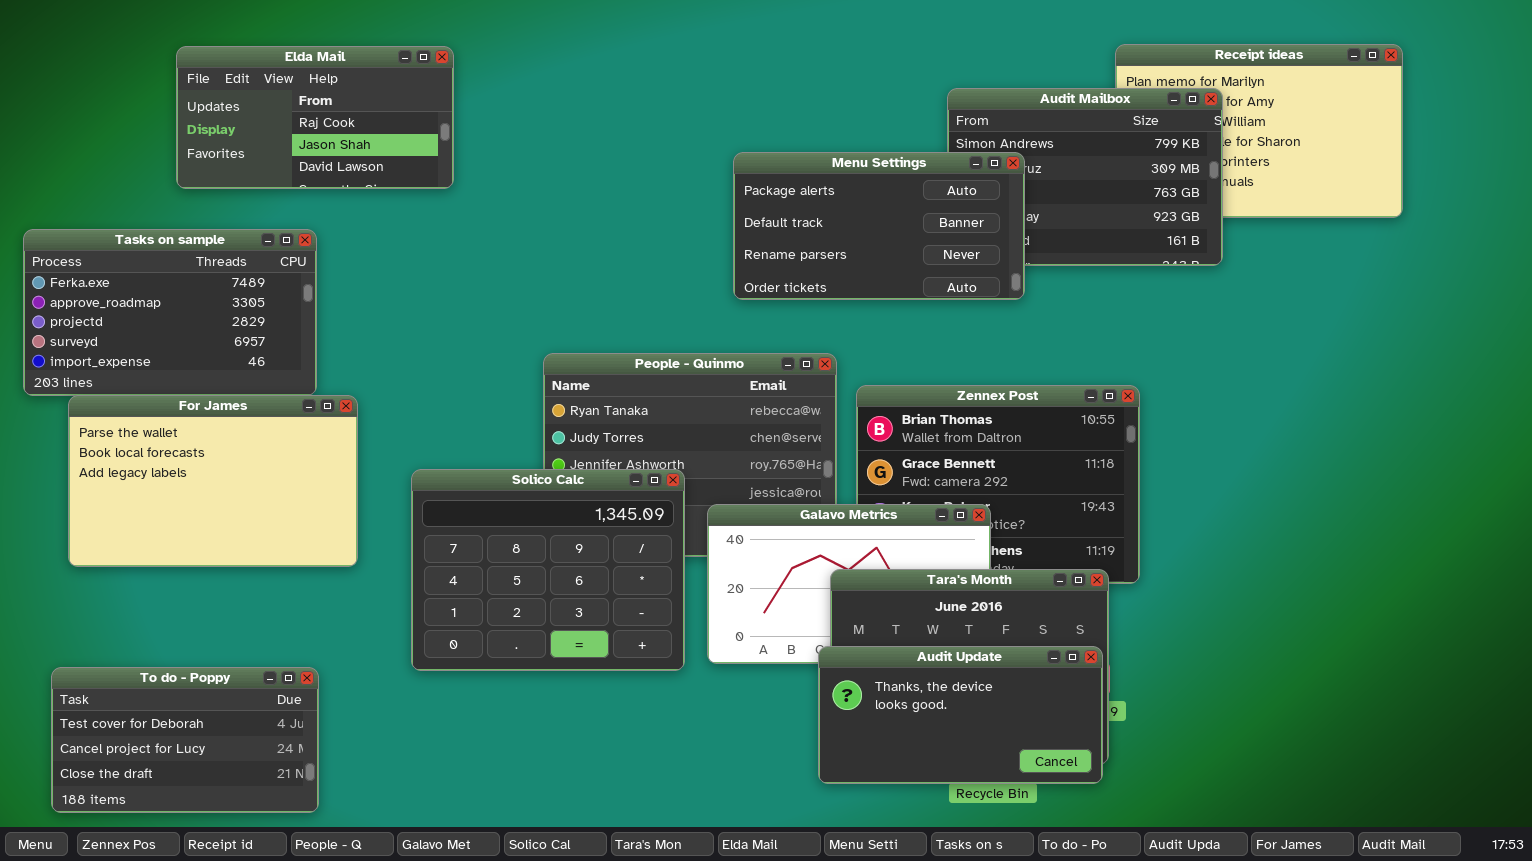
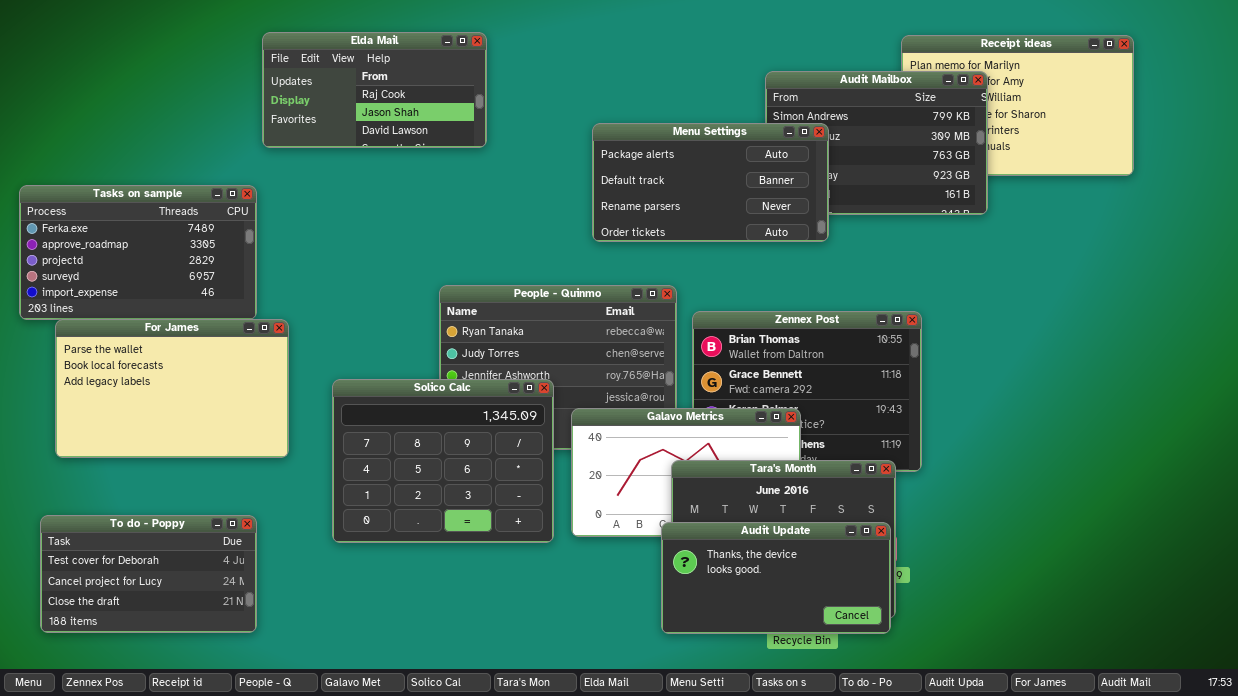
Elda Mail: [176,46,454,189] -> [262,32,487,148], moved
To do - Poppy: [51,667,319,813] -> [40,515,257,633], moved

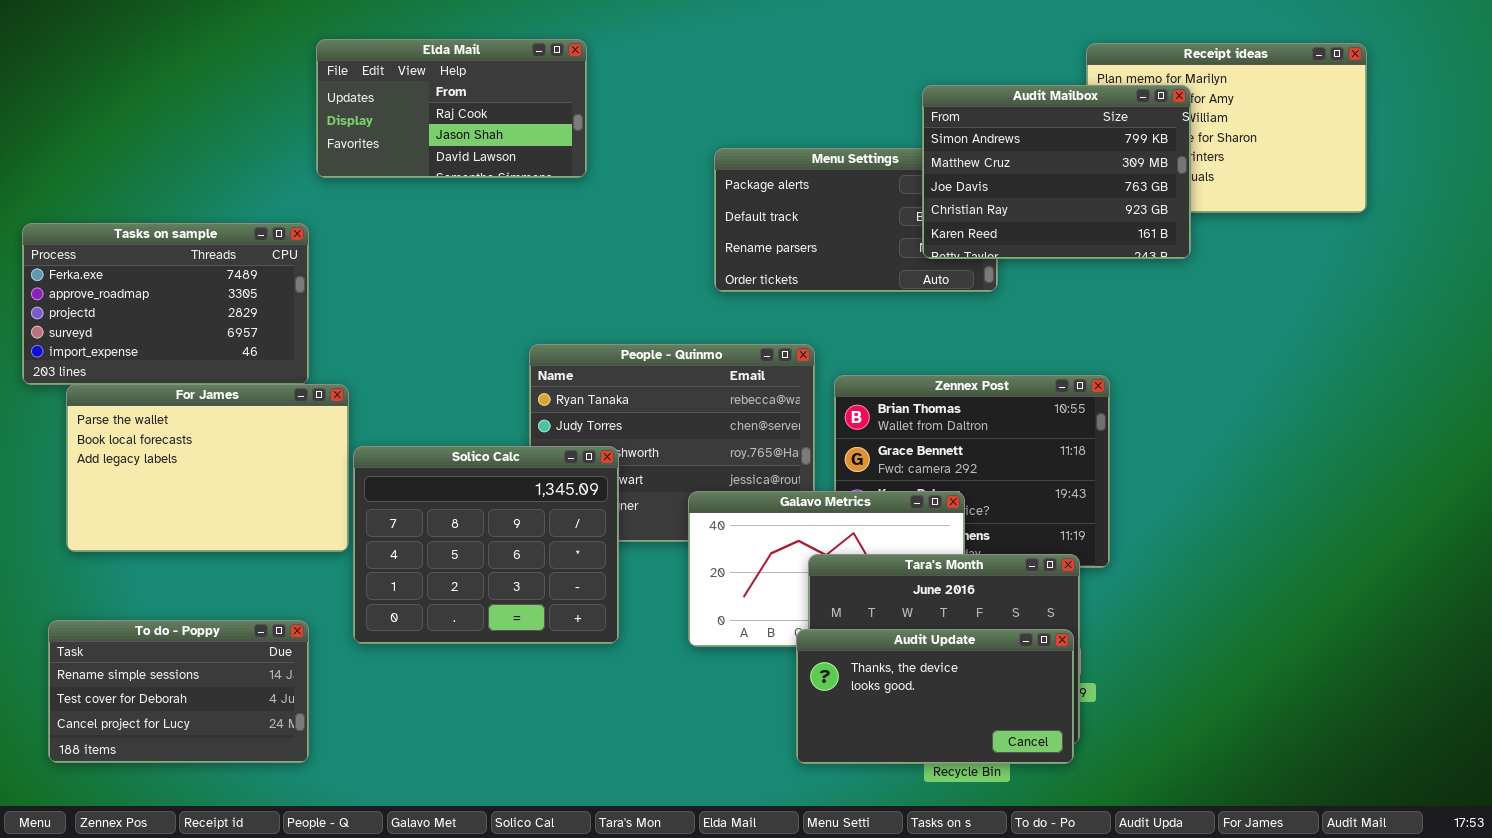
Audit Mailbox: [765,71,988,215] -> [922,85,1191,259], raised
Solico Calc: [332,379,554,543] -> [353,446,619,644], moved
To do - Poppy: [40,515,257,633] -> [48,620,309,763], scrolled up 1 row

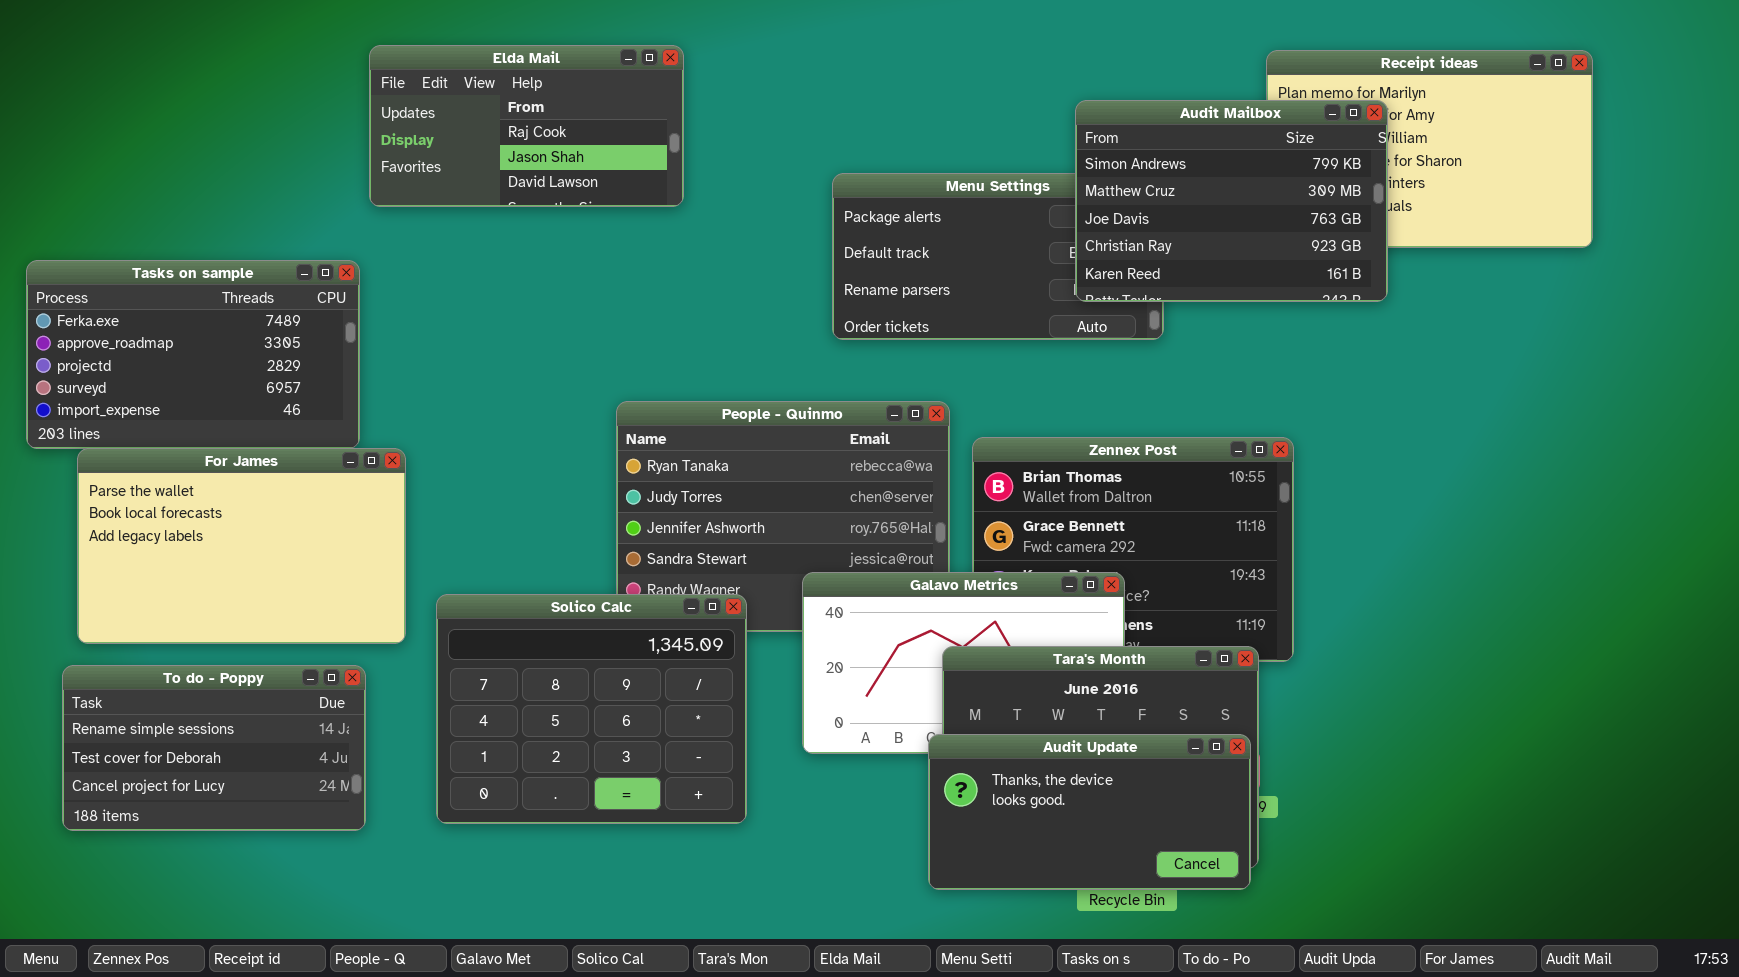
Solico Calc: [353,446,619,644] -> [436,594,747,824], moved
To do - Poppy: [48,620,309,763] -> [62,665,366,831], moved

